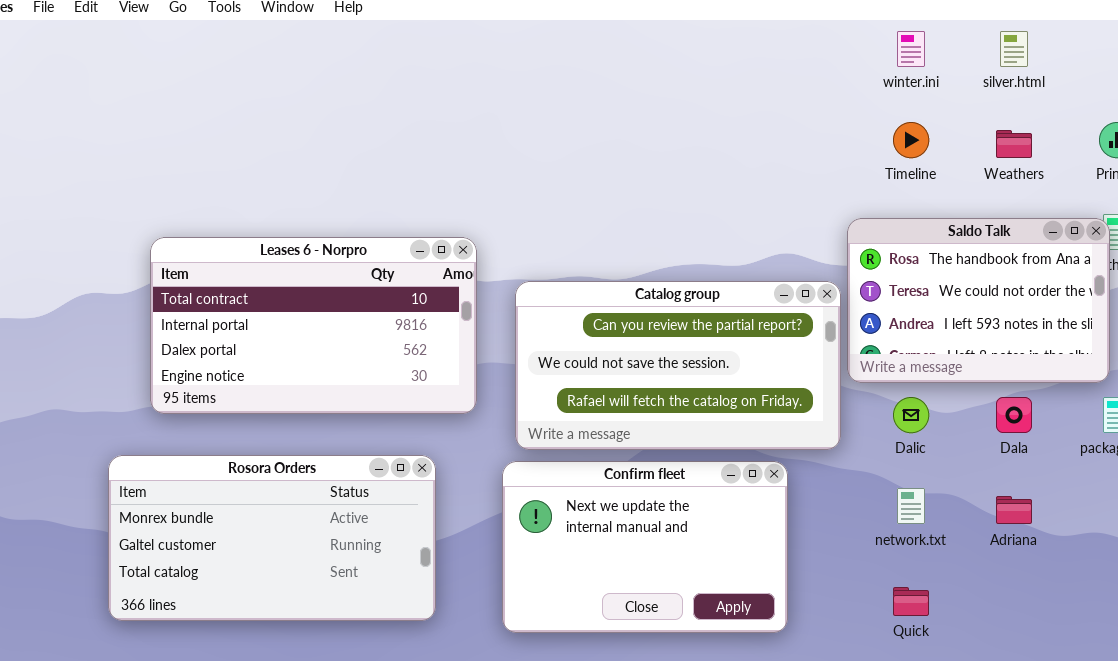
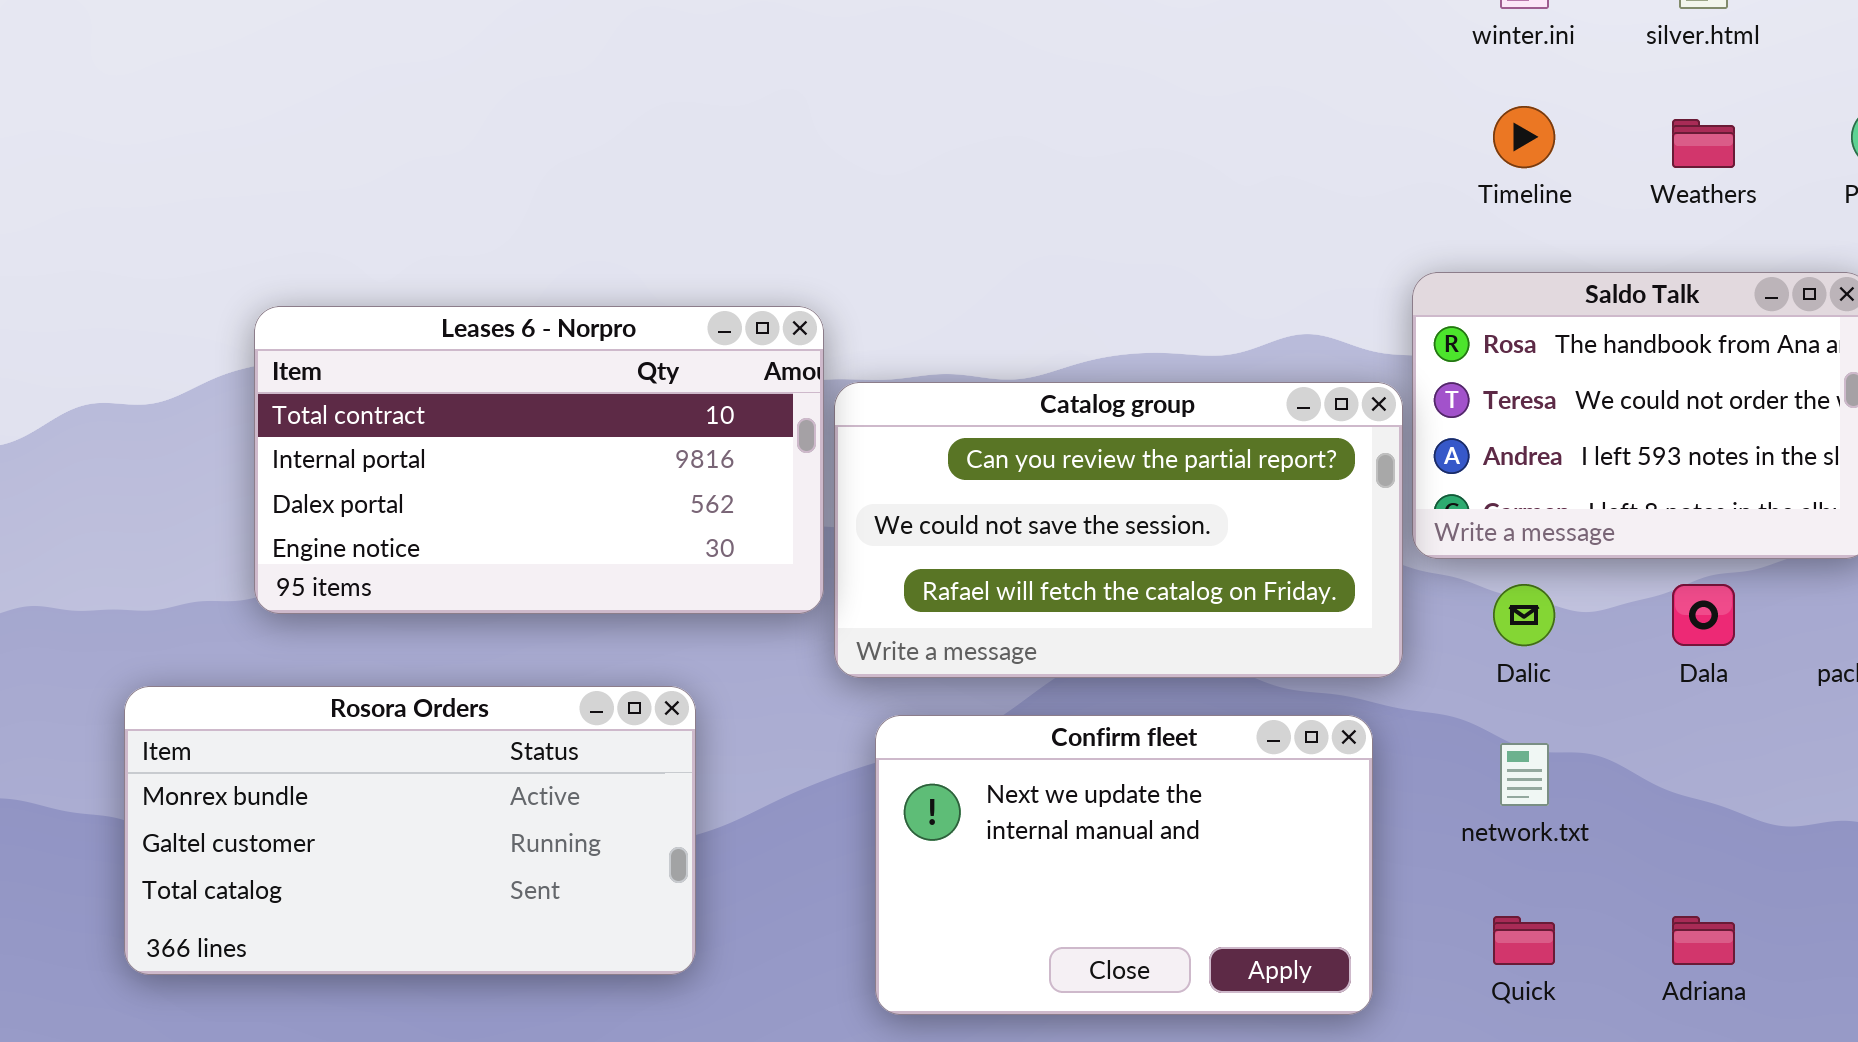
Leases 6 - Norpro: [150,237,477,414] -> [254,306,824,614], moved
Confirm fleet: [502,461,788,633] -> [875,715,1373,1015], moved
Adriana: [996,496,1032,524] -> [1672,916,1735,965], moved

